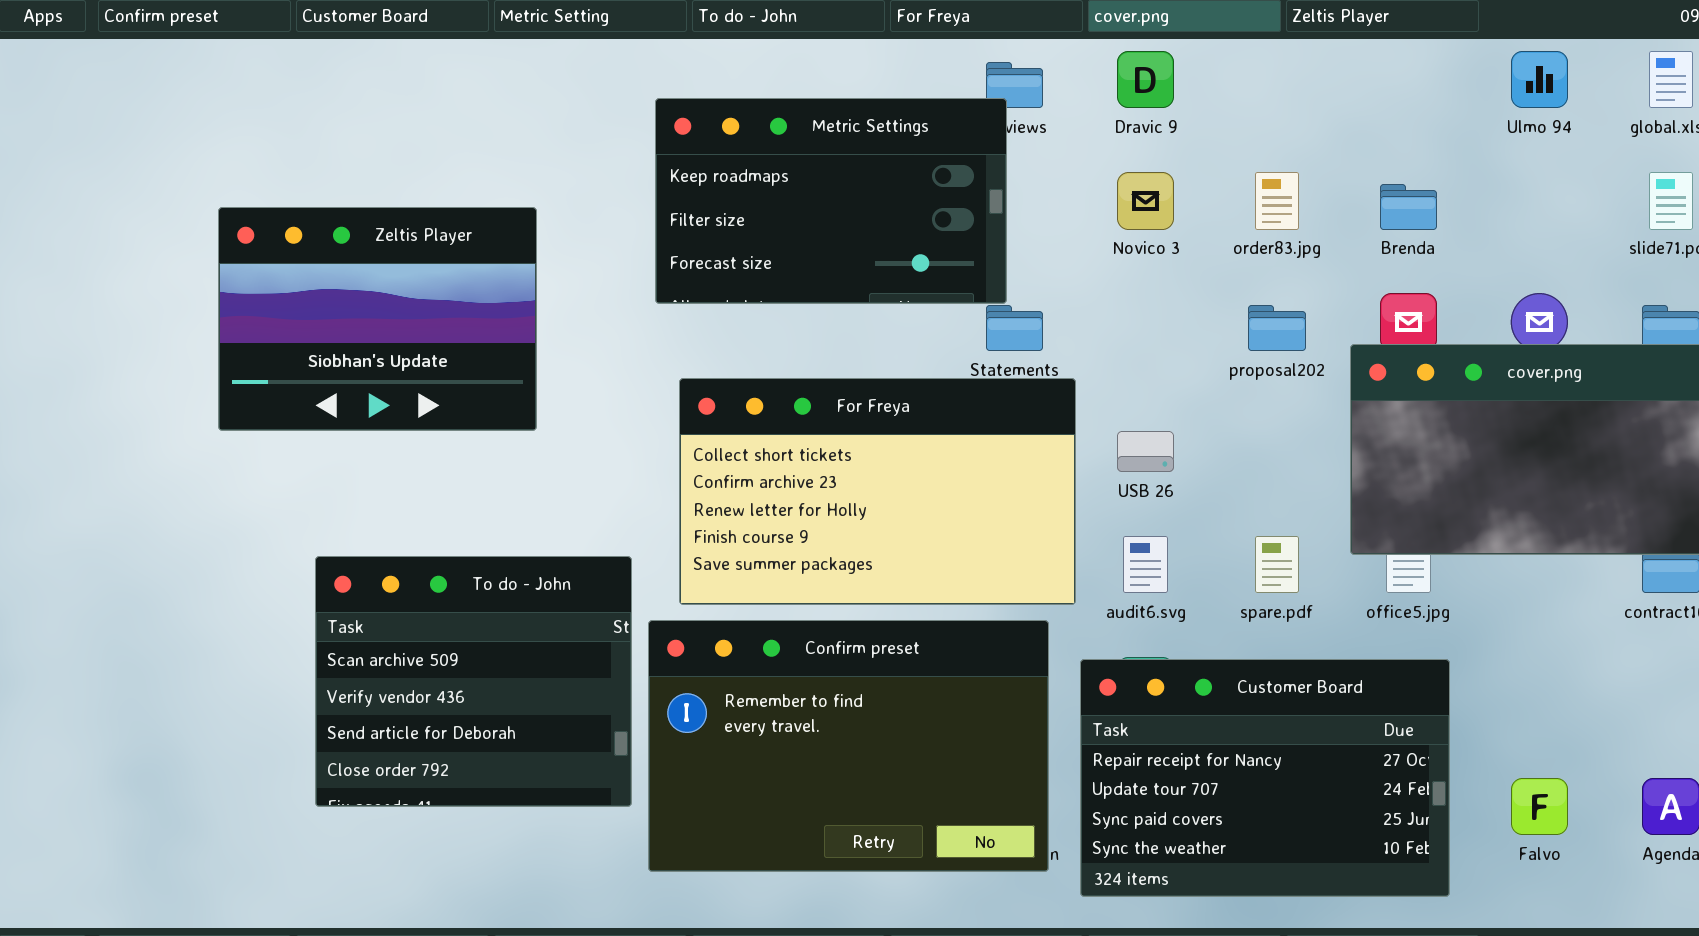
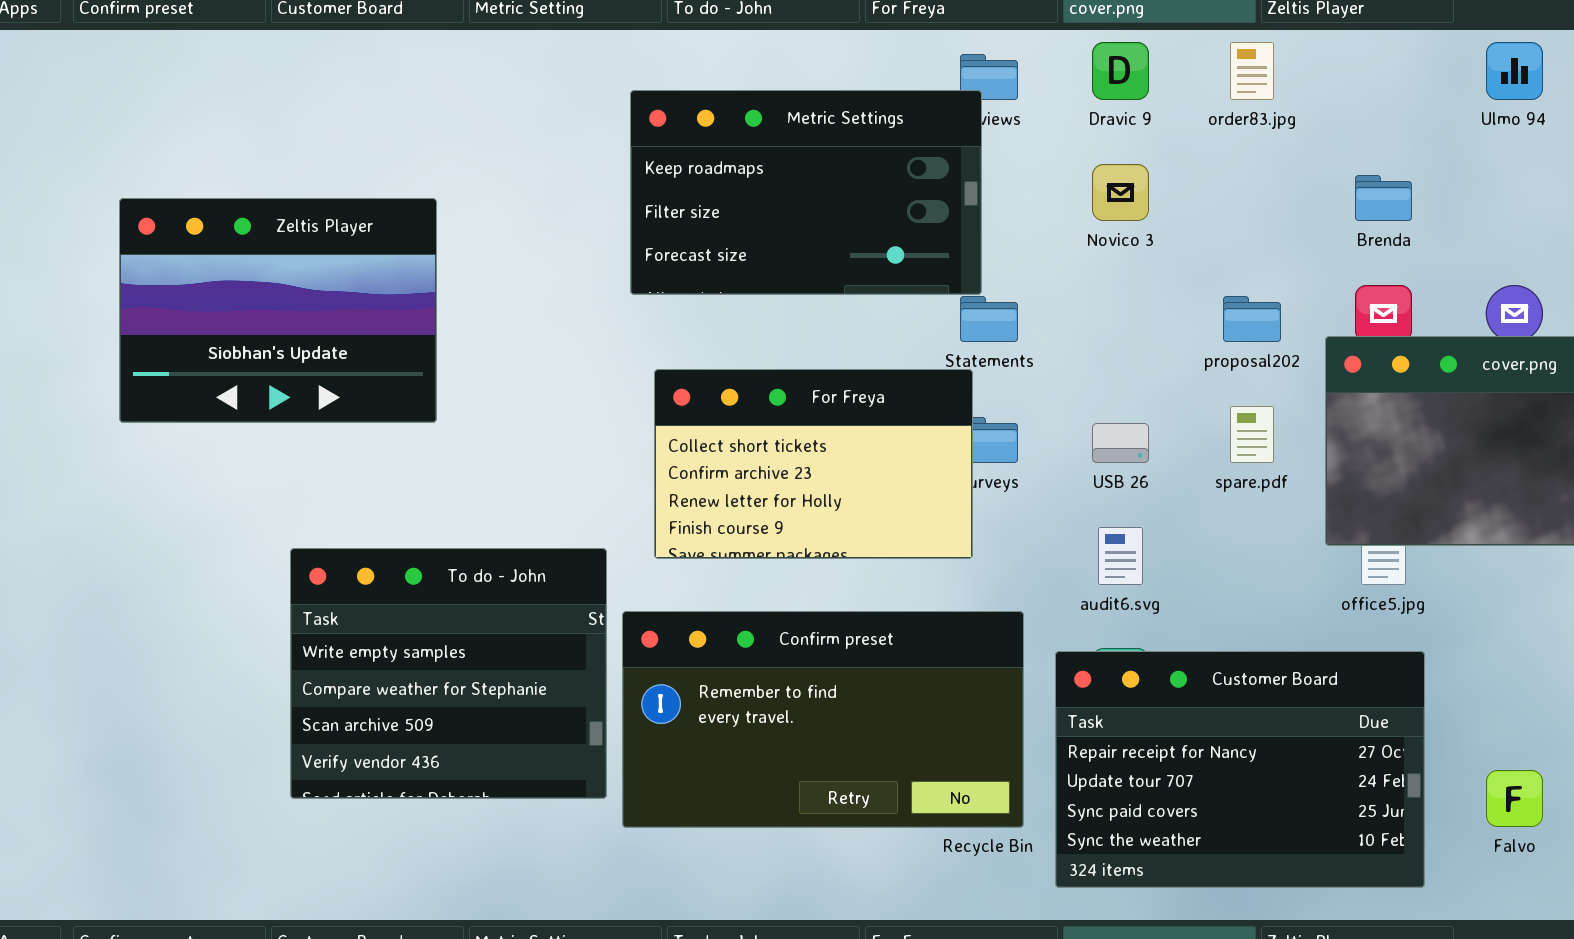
order83.jpg: [1255,172,1299,230] -> [1230,42,1274,100], moved
Zeltis Player: [218,207,537,431] -> [119,198,437,423], moved
For Freya: [679,378,1076,605] -> [654,369,973,559], resized
spare.pdf: [1255,536,1299,593] -> [1230,406,1274,463], moved
To do - John: [315,556,632,807] -> [290,548,607,799], scrolled up 2 rows
Confirm preset: [648,620,1049,872] -> [622,611,1024,828], resized

